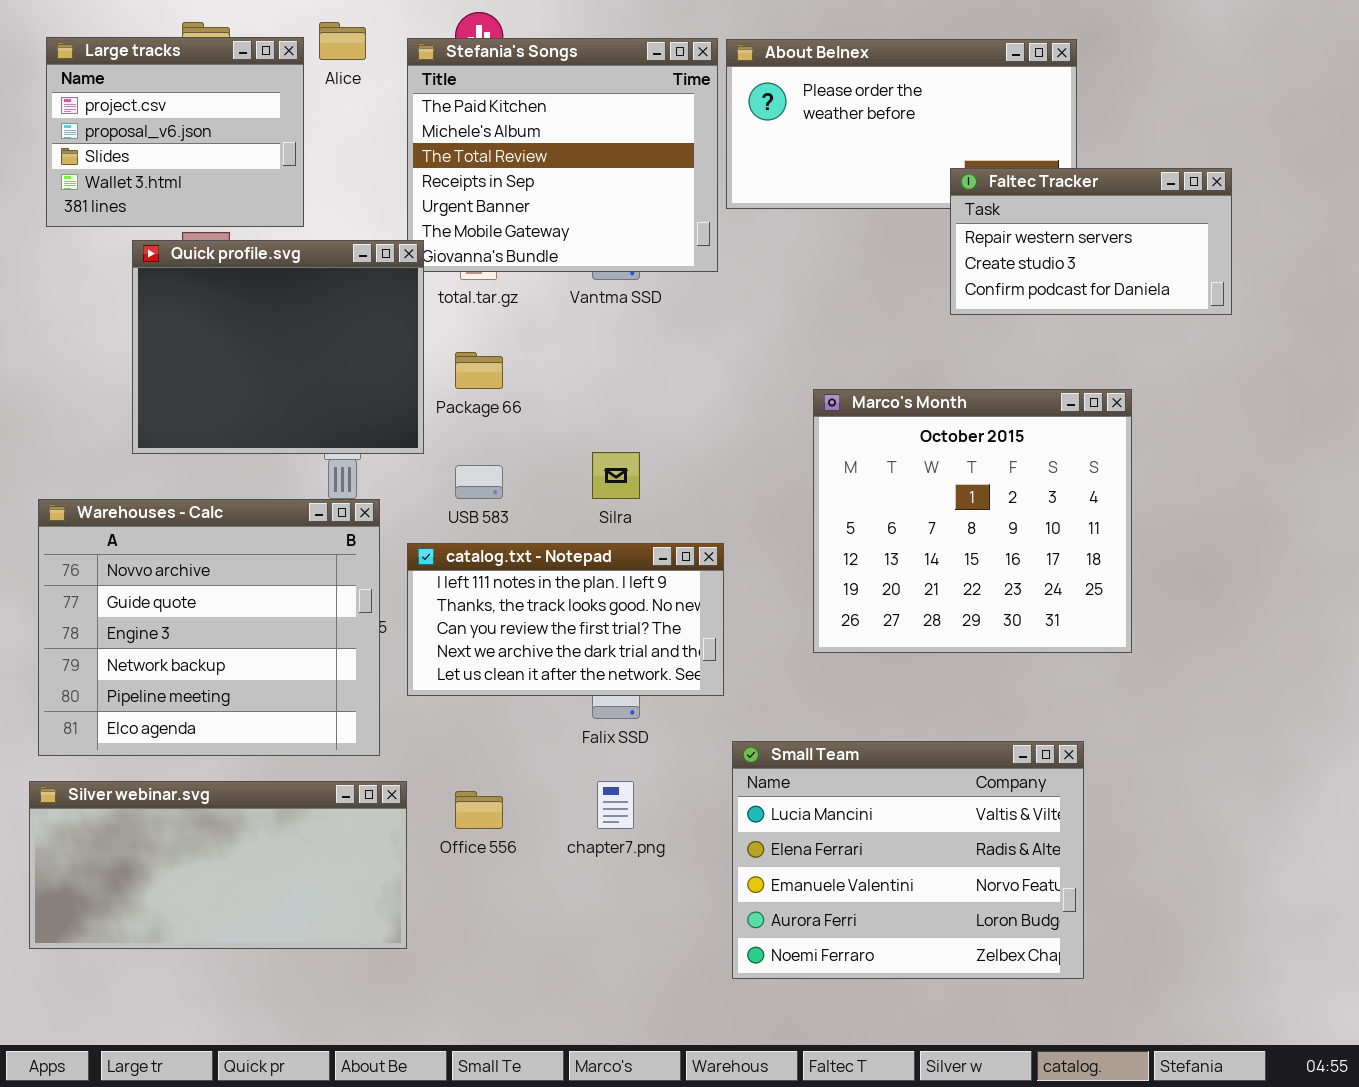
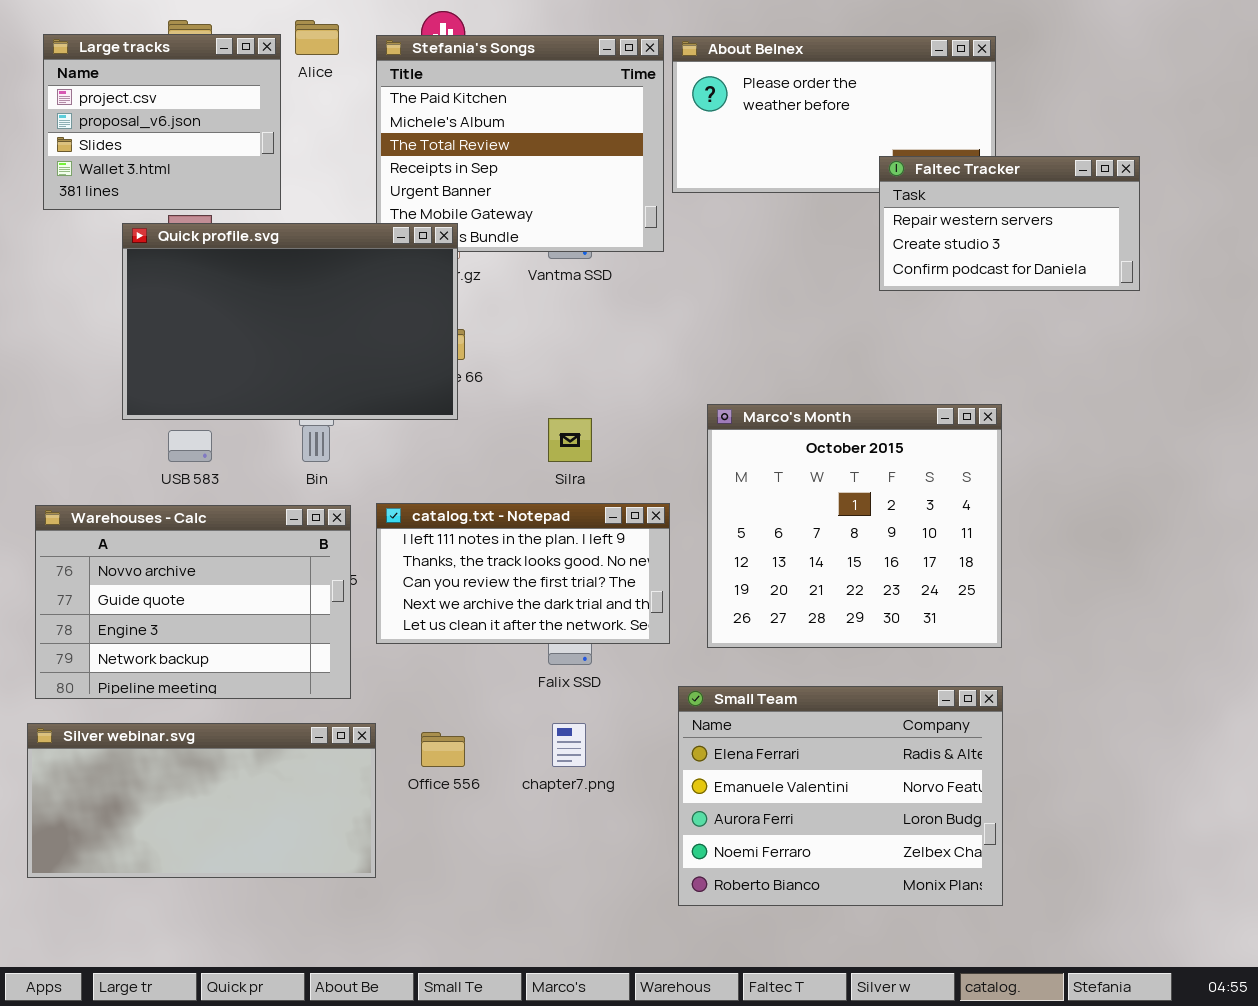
Quick profile.svg: [132,240,424,454] -> [122,223,458,420], resized
Marco's Month: [813,389,1132,653] -> [707,404,1002,648], moved
USB 583: [455,465,503,499] -> [168,430,212,462], moved
Warehouses - Calc: [38,499,380,756] -> [35,505,351,699], resized
Small Team: [732,741,1084,979] -> [678,686,1003,906], scrolled down 1 row

